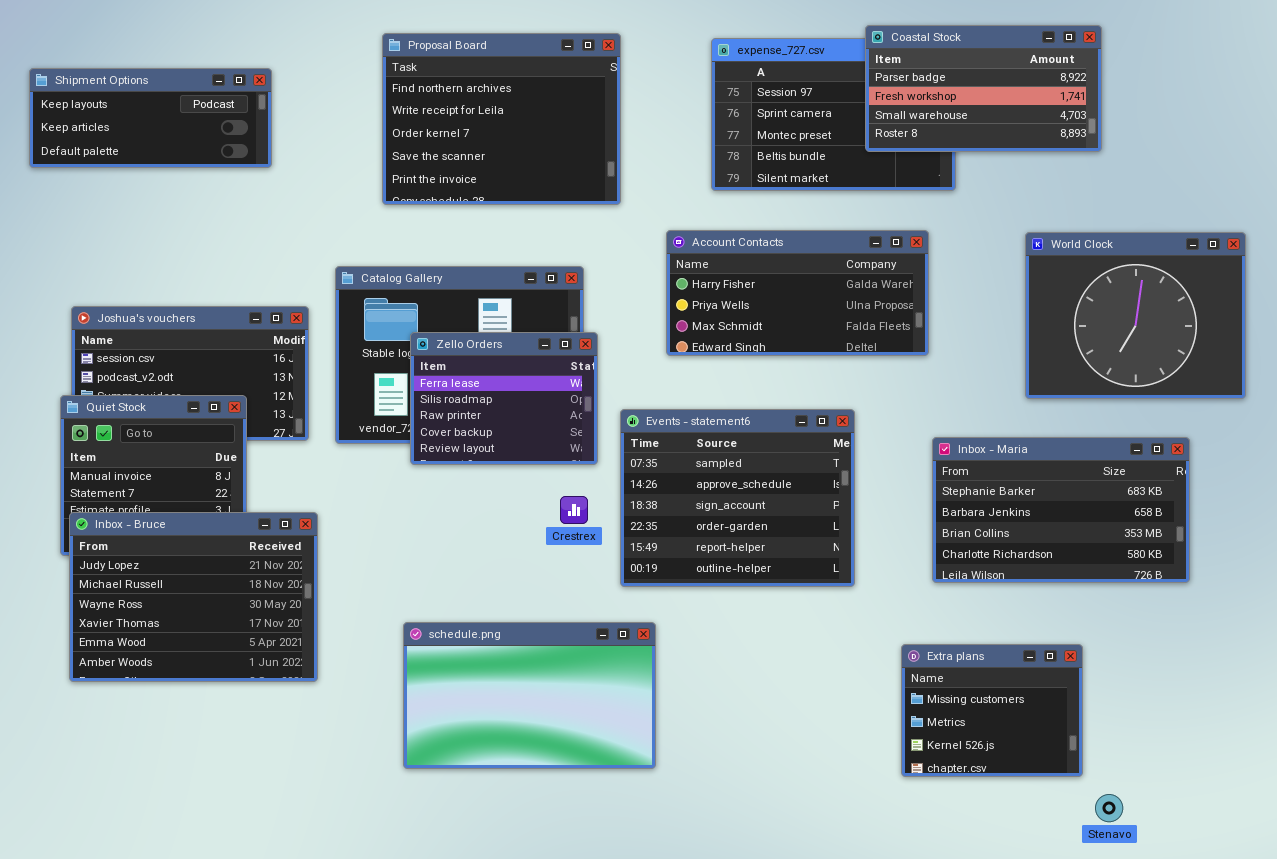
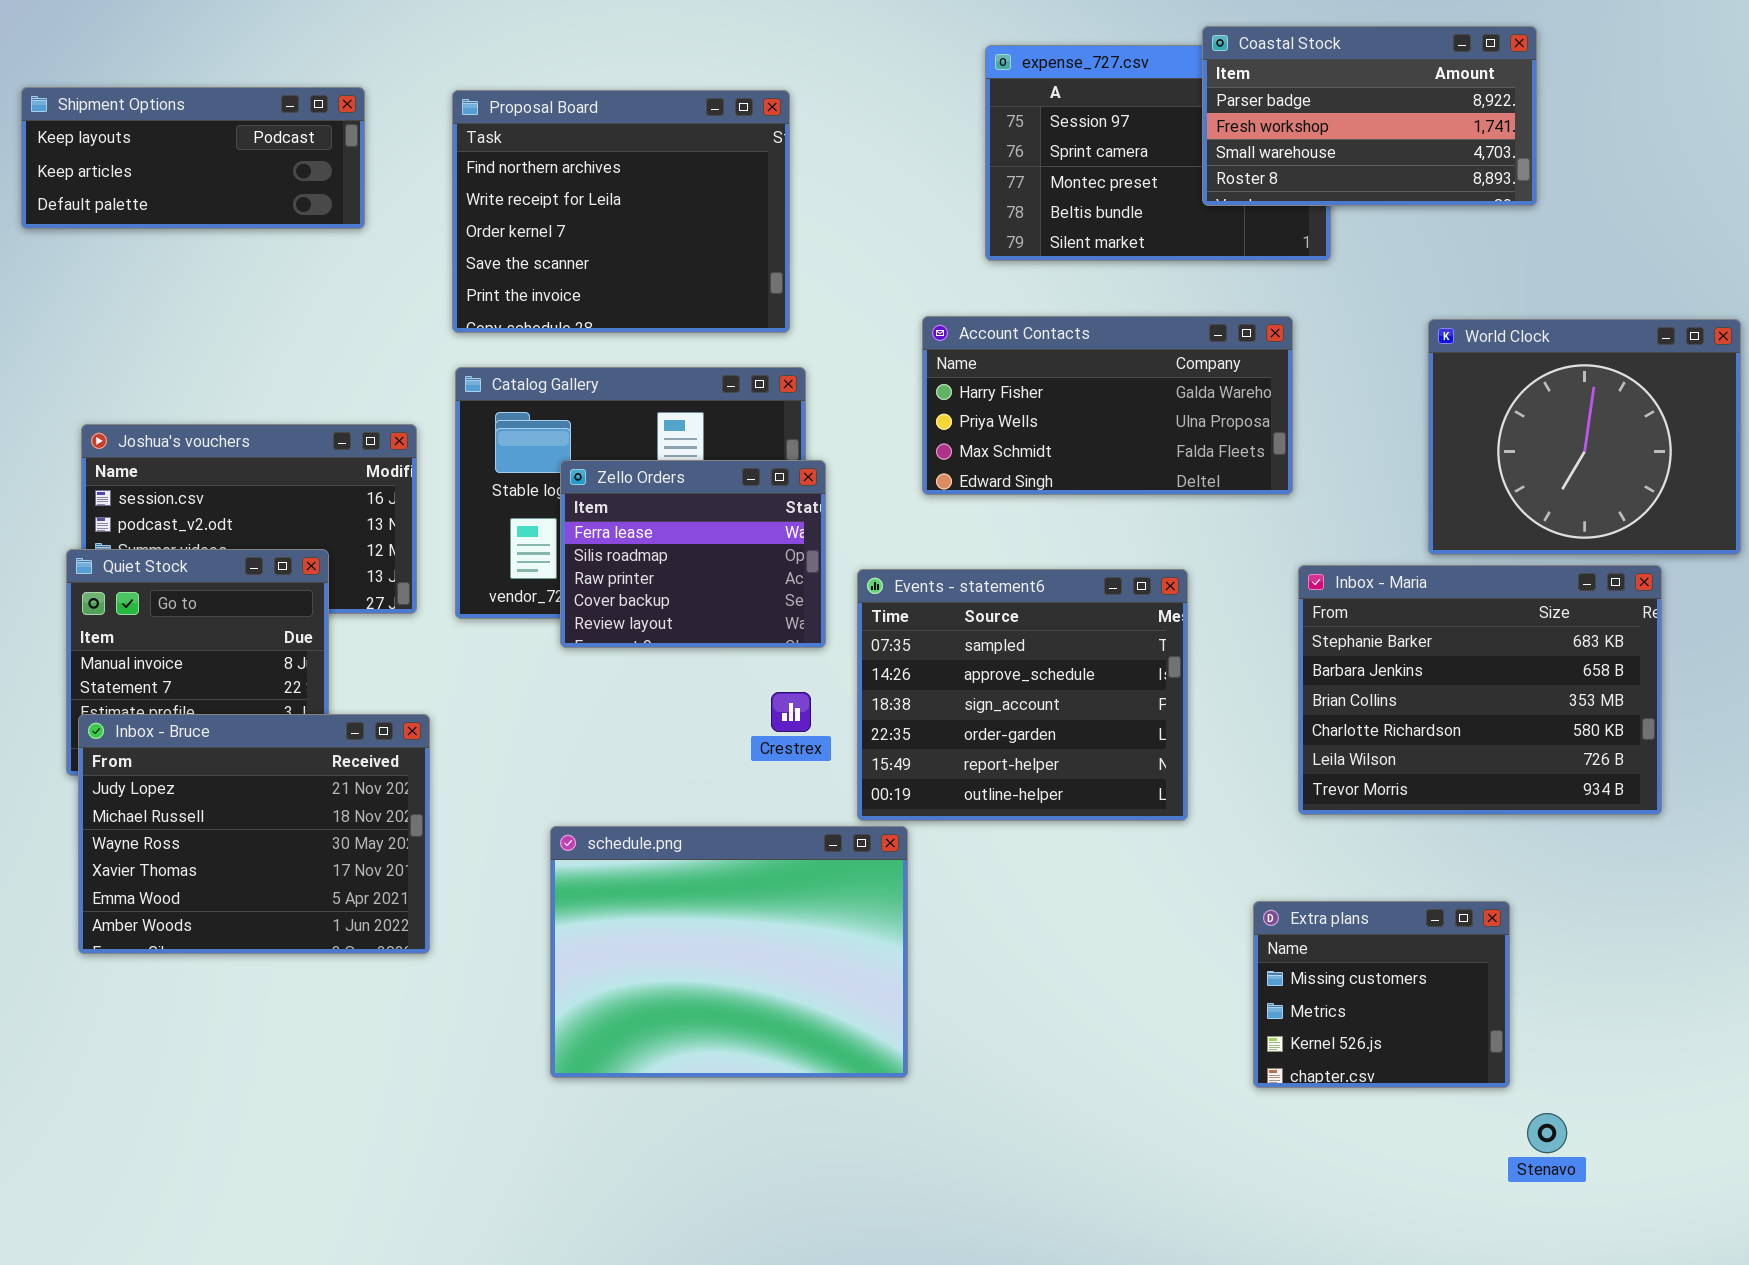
Proposal Board: [382,33,621,205] -> [452,90,790,333], moved
Inbox - Maria: [932,437,1190,583] -> [1298,565,1662,815], resized
schedule.png: [403,622,656,769] -> [550,826,908,1078], resized

